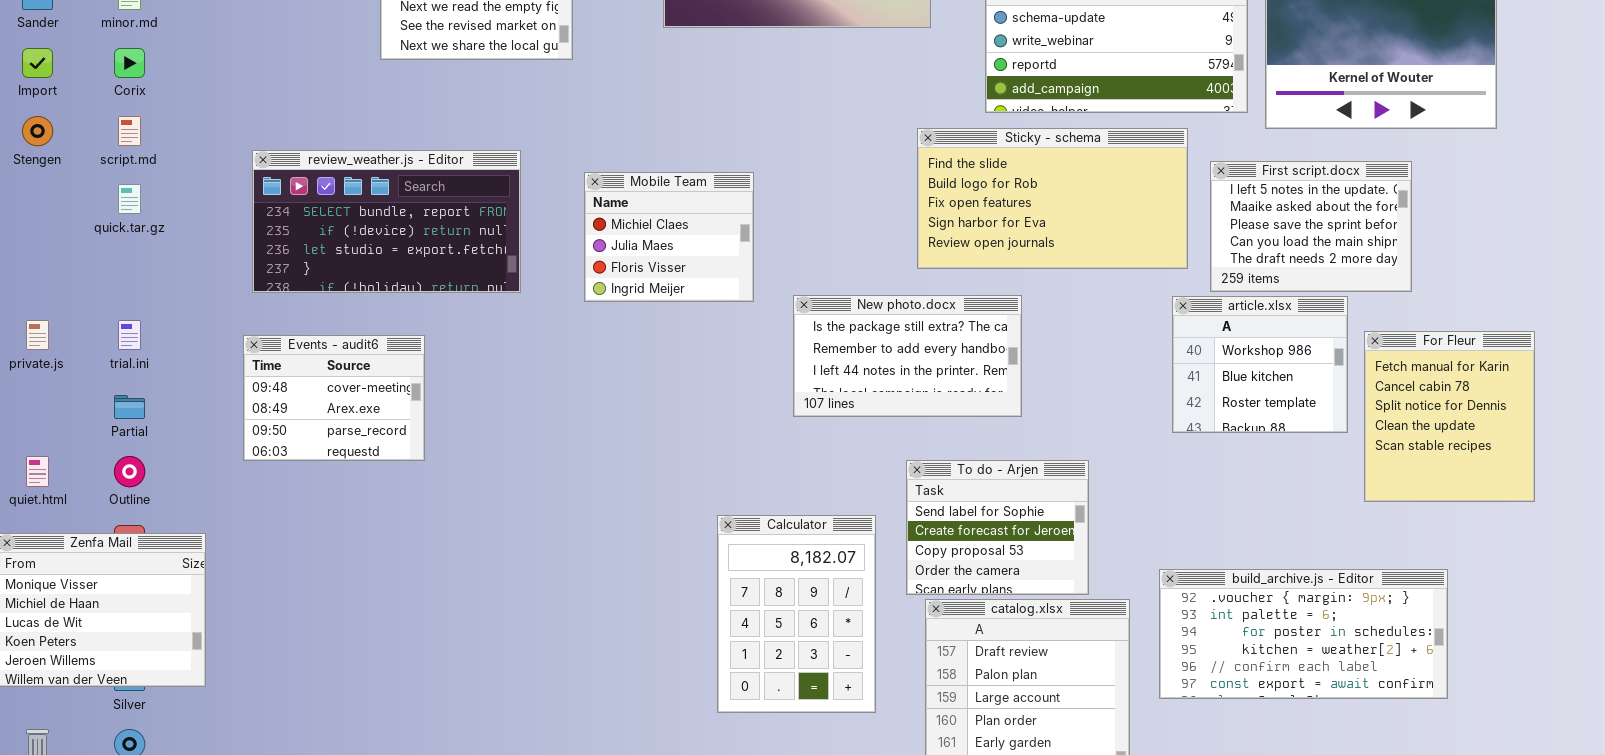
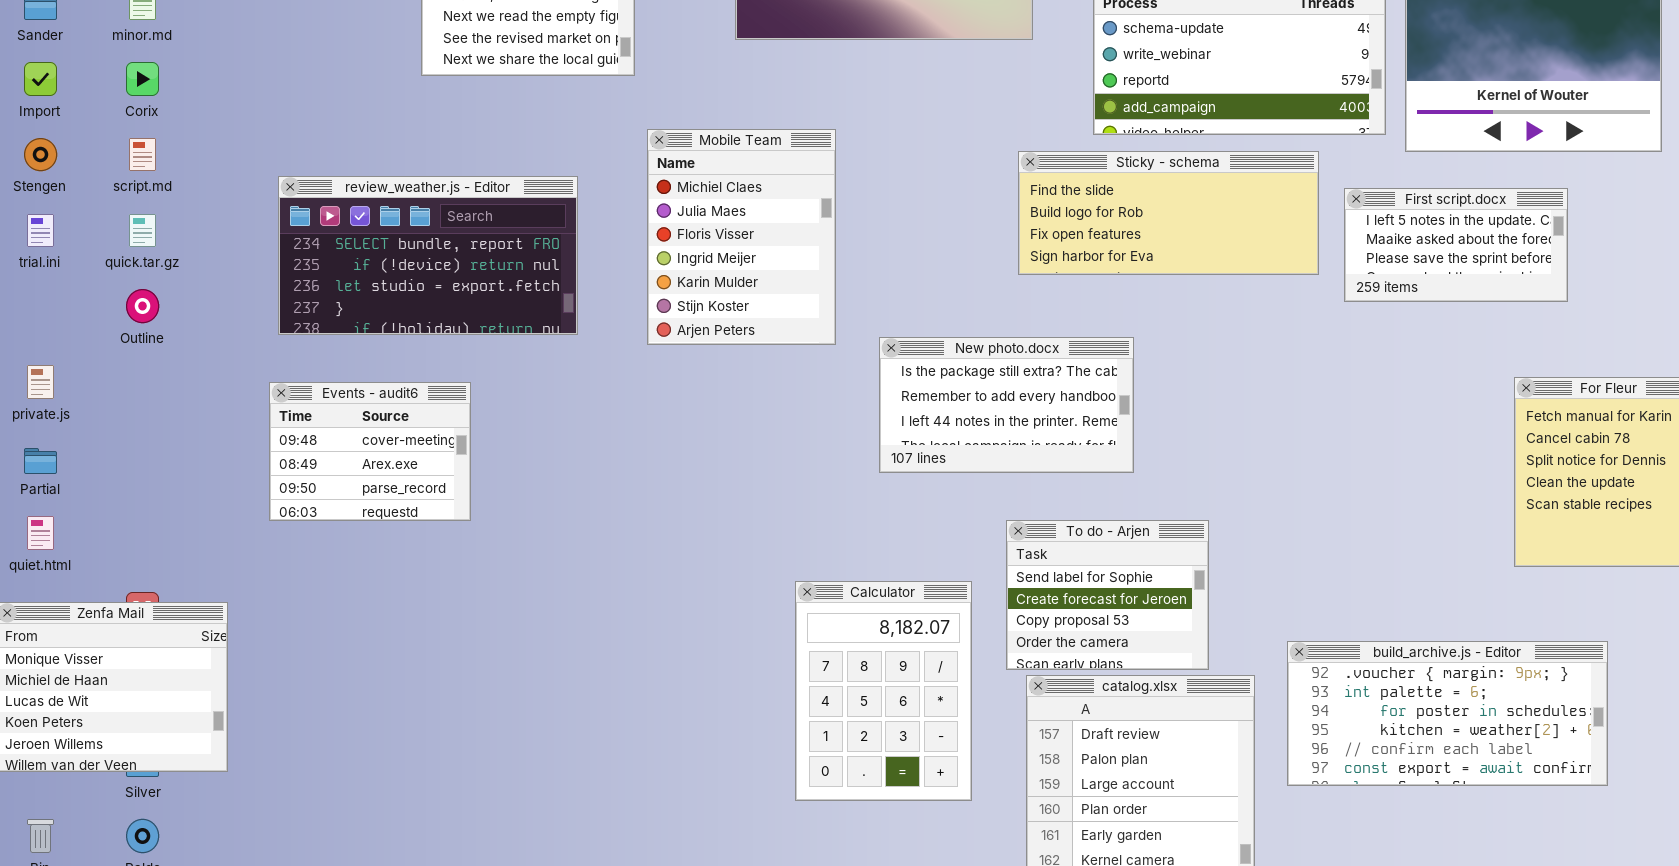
Sticky - schema: [917,128,1188,269] -> [1018,151,1319,275], resized
First script.docx: [1210,161,1412,292] -> [1344,188,1568,302], resized
Mobile Team: [584,172,754,302] -> [647,129,836,345], resized
article.xlsx: [1172,296,1348,433] -> none, closed
trial.ini: [118,320,141,350] -> [27,214,54,247], moved
Partial: [114,395,145,419] -> [24,448,57,474], moved
Outline: [114,456,145,487] -> [126,289,159,323], moved

